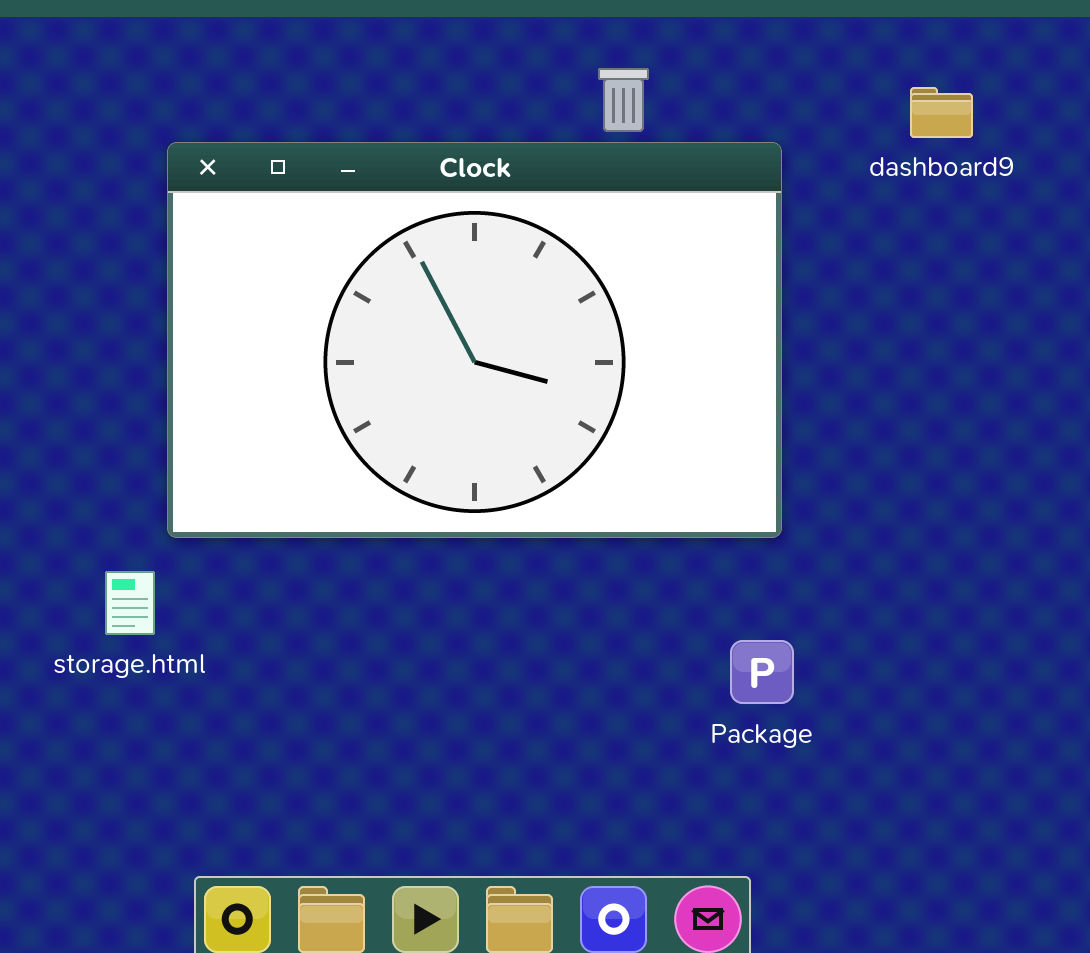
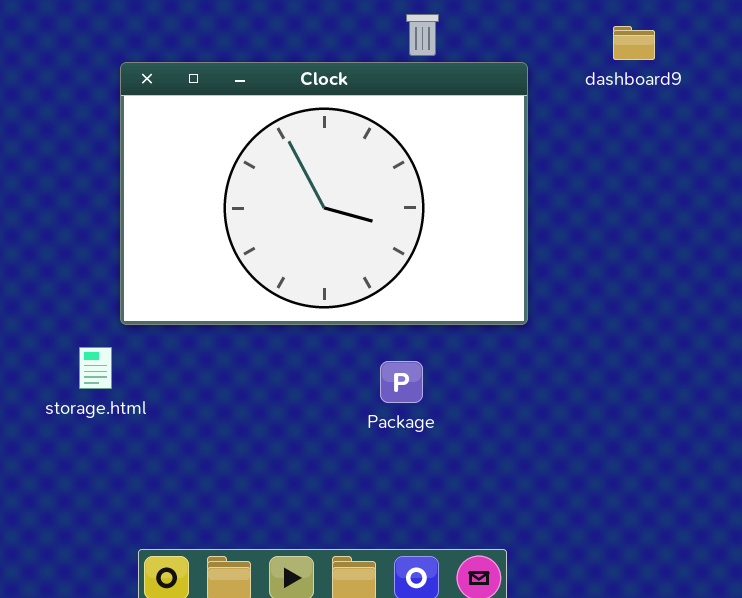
Package: [730,640,794,704] -> [380,361,423,403], moved

